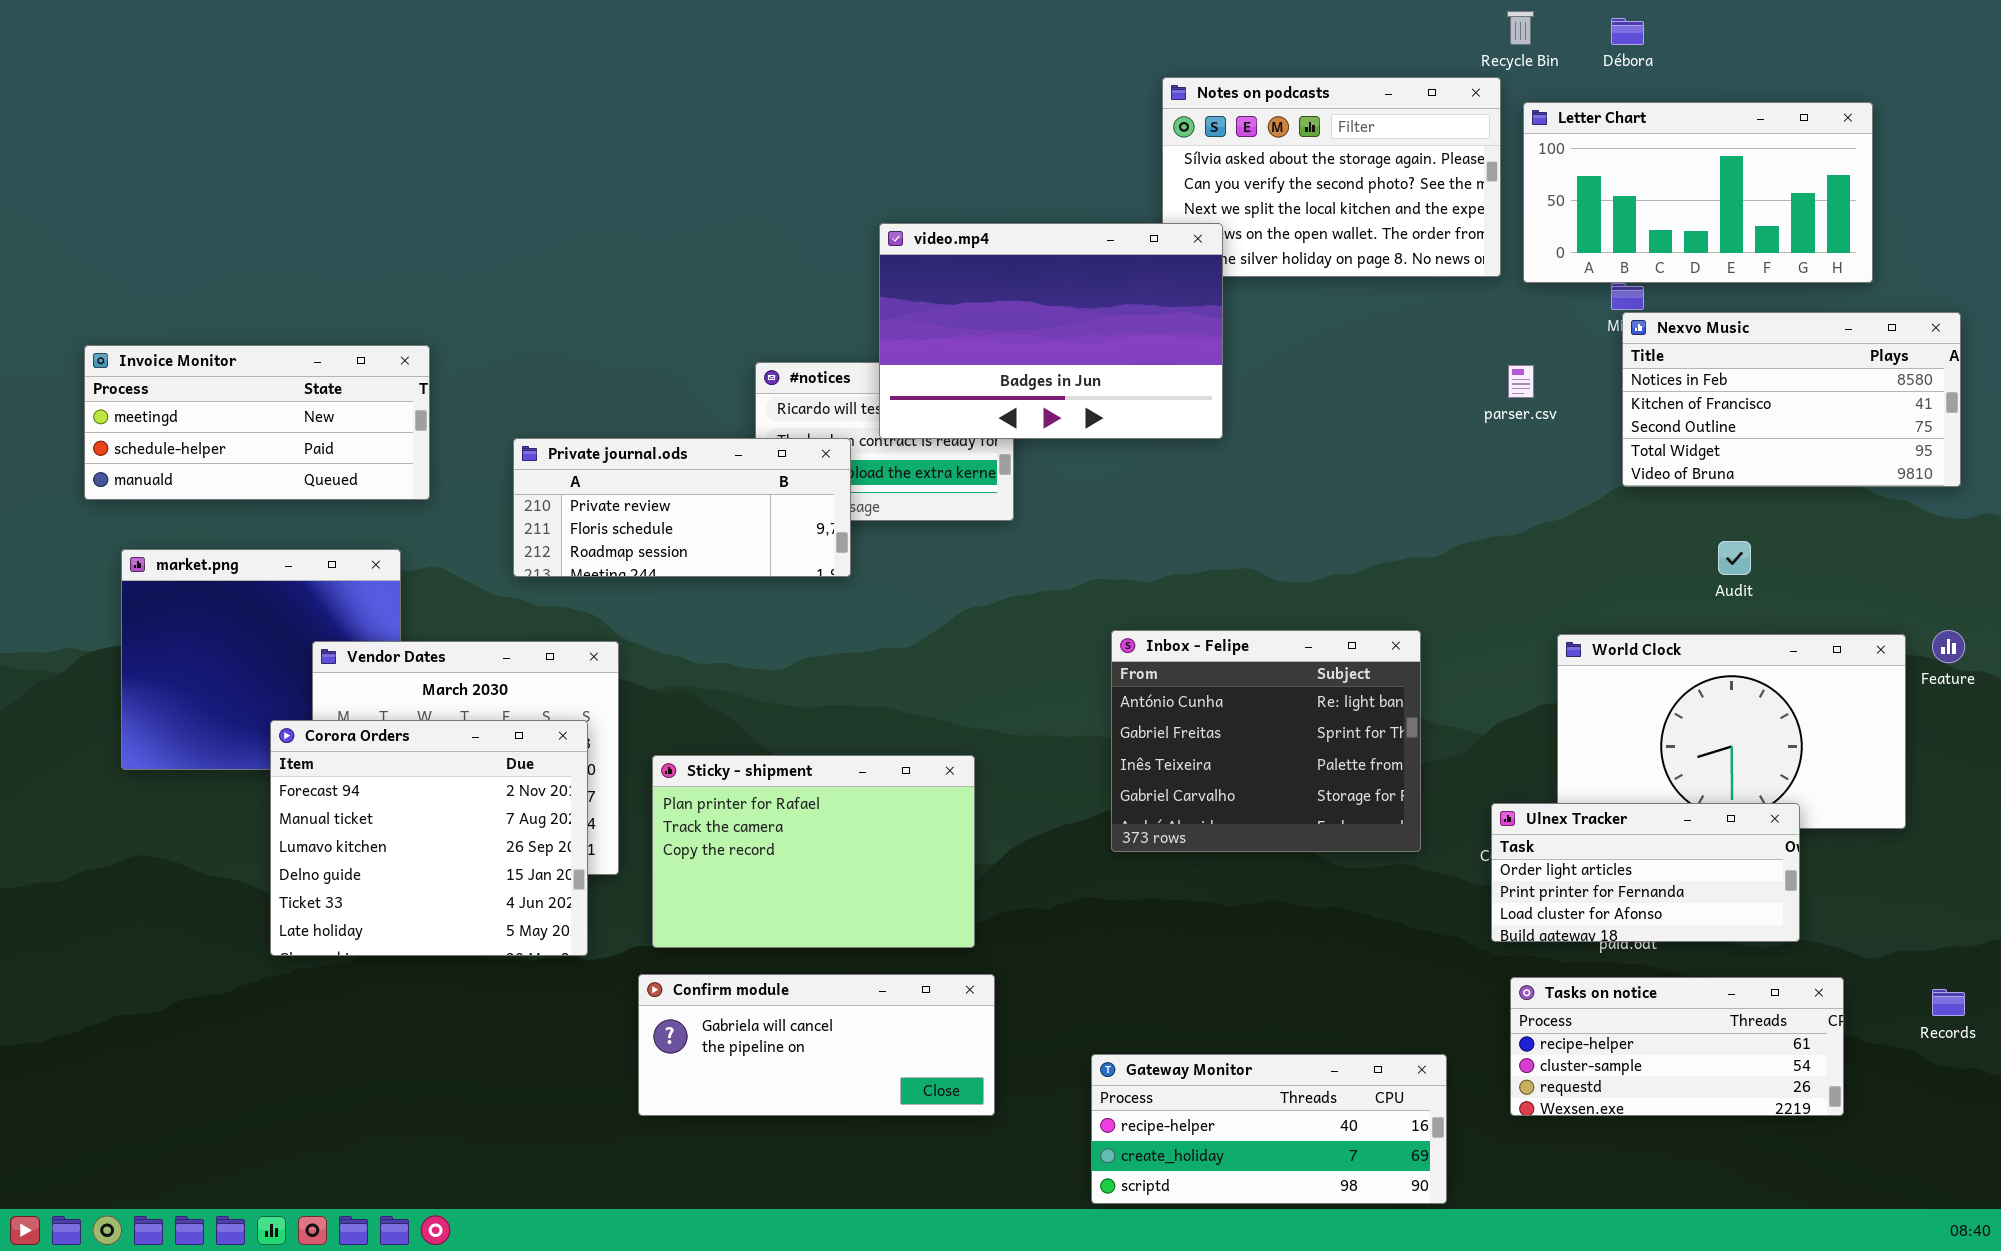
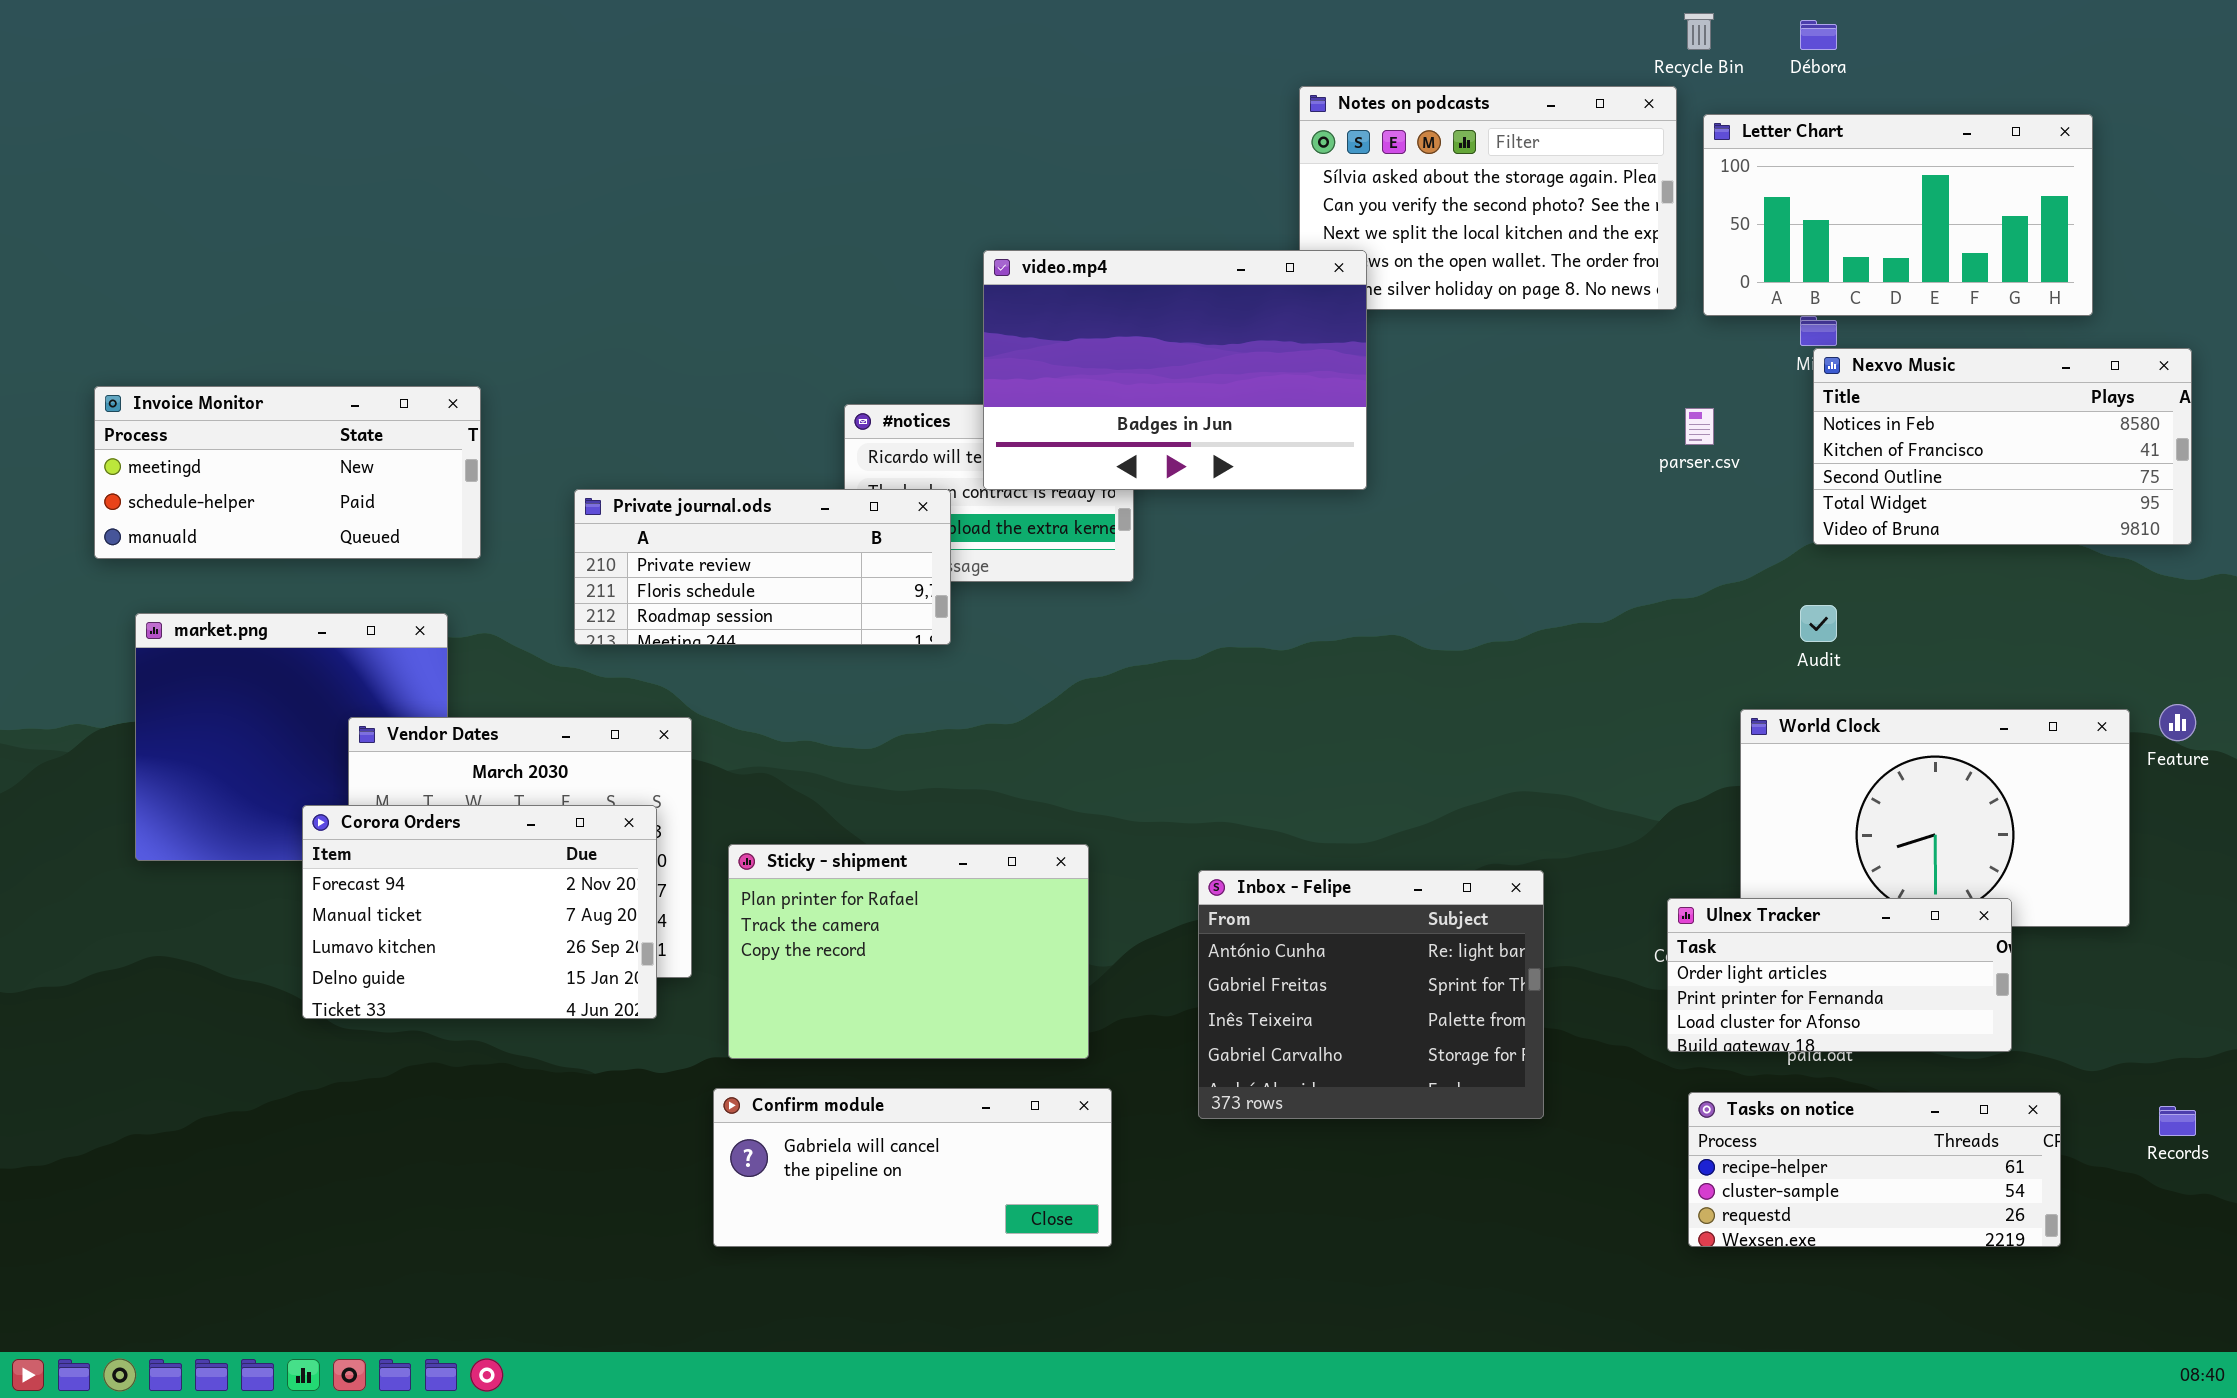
Audit: [1718,541,1751,575] -> [1800,605,1837,642], moved
Inbox - Felipe: [1111,630,1421,852] -> [1198,870,1544,1119], moved
Corora Orders: [270,720,588,956] -> [302,805,657,1019], resized
Gateway Monitor: [1091,1054,1447,1204] -> none, closed

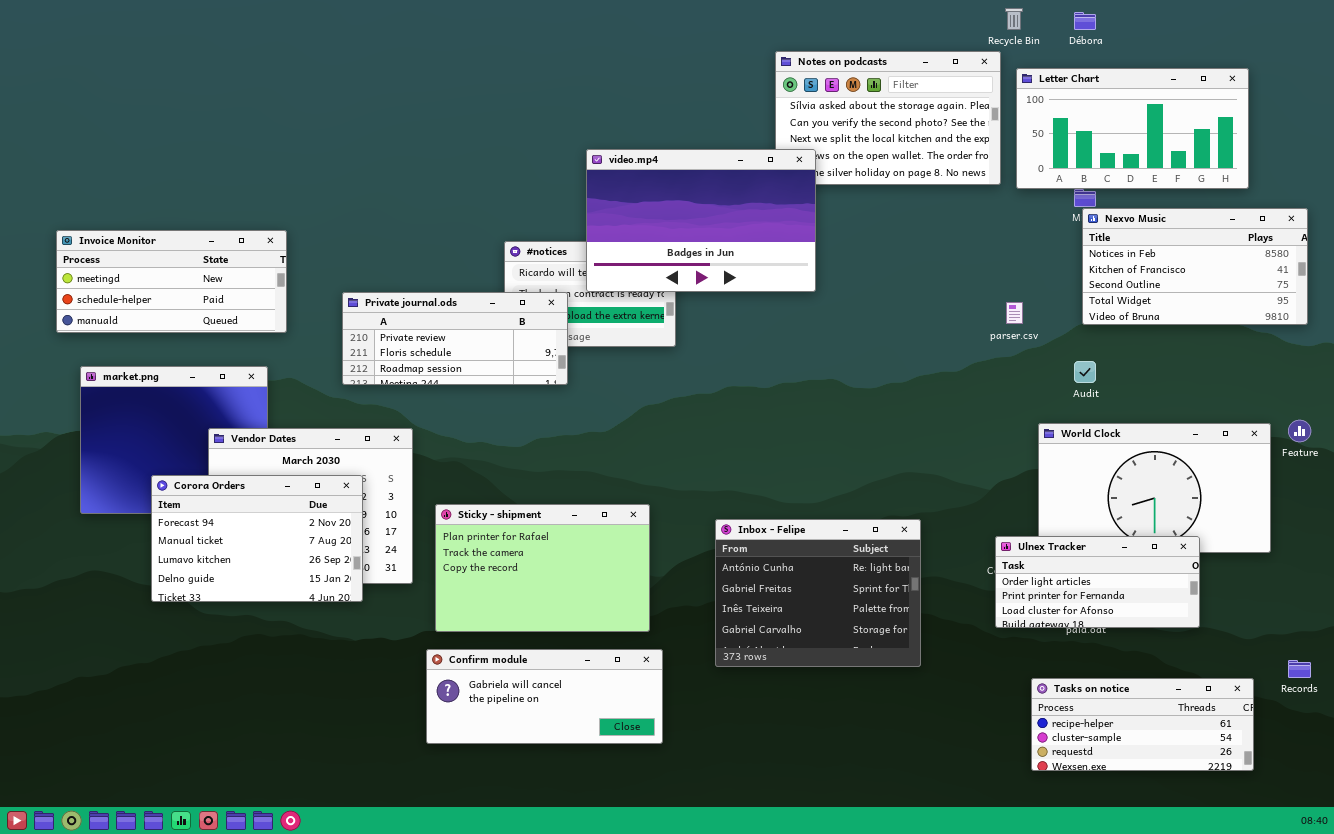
parser.csv: [1685,408,1714,445] -> [1006,302,1023,324], moved
Corora Orders: [302,805,657,1019] -> [151,475,363,602], moved
Tasks on notice: [1688,1092,2061,1247] -> [1031,678,1254,771], moved

